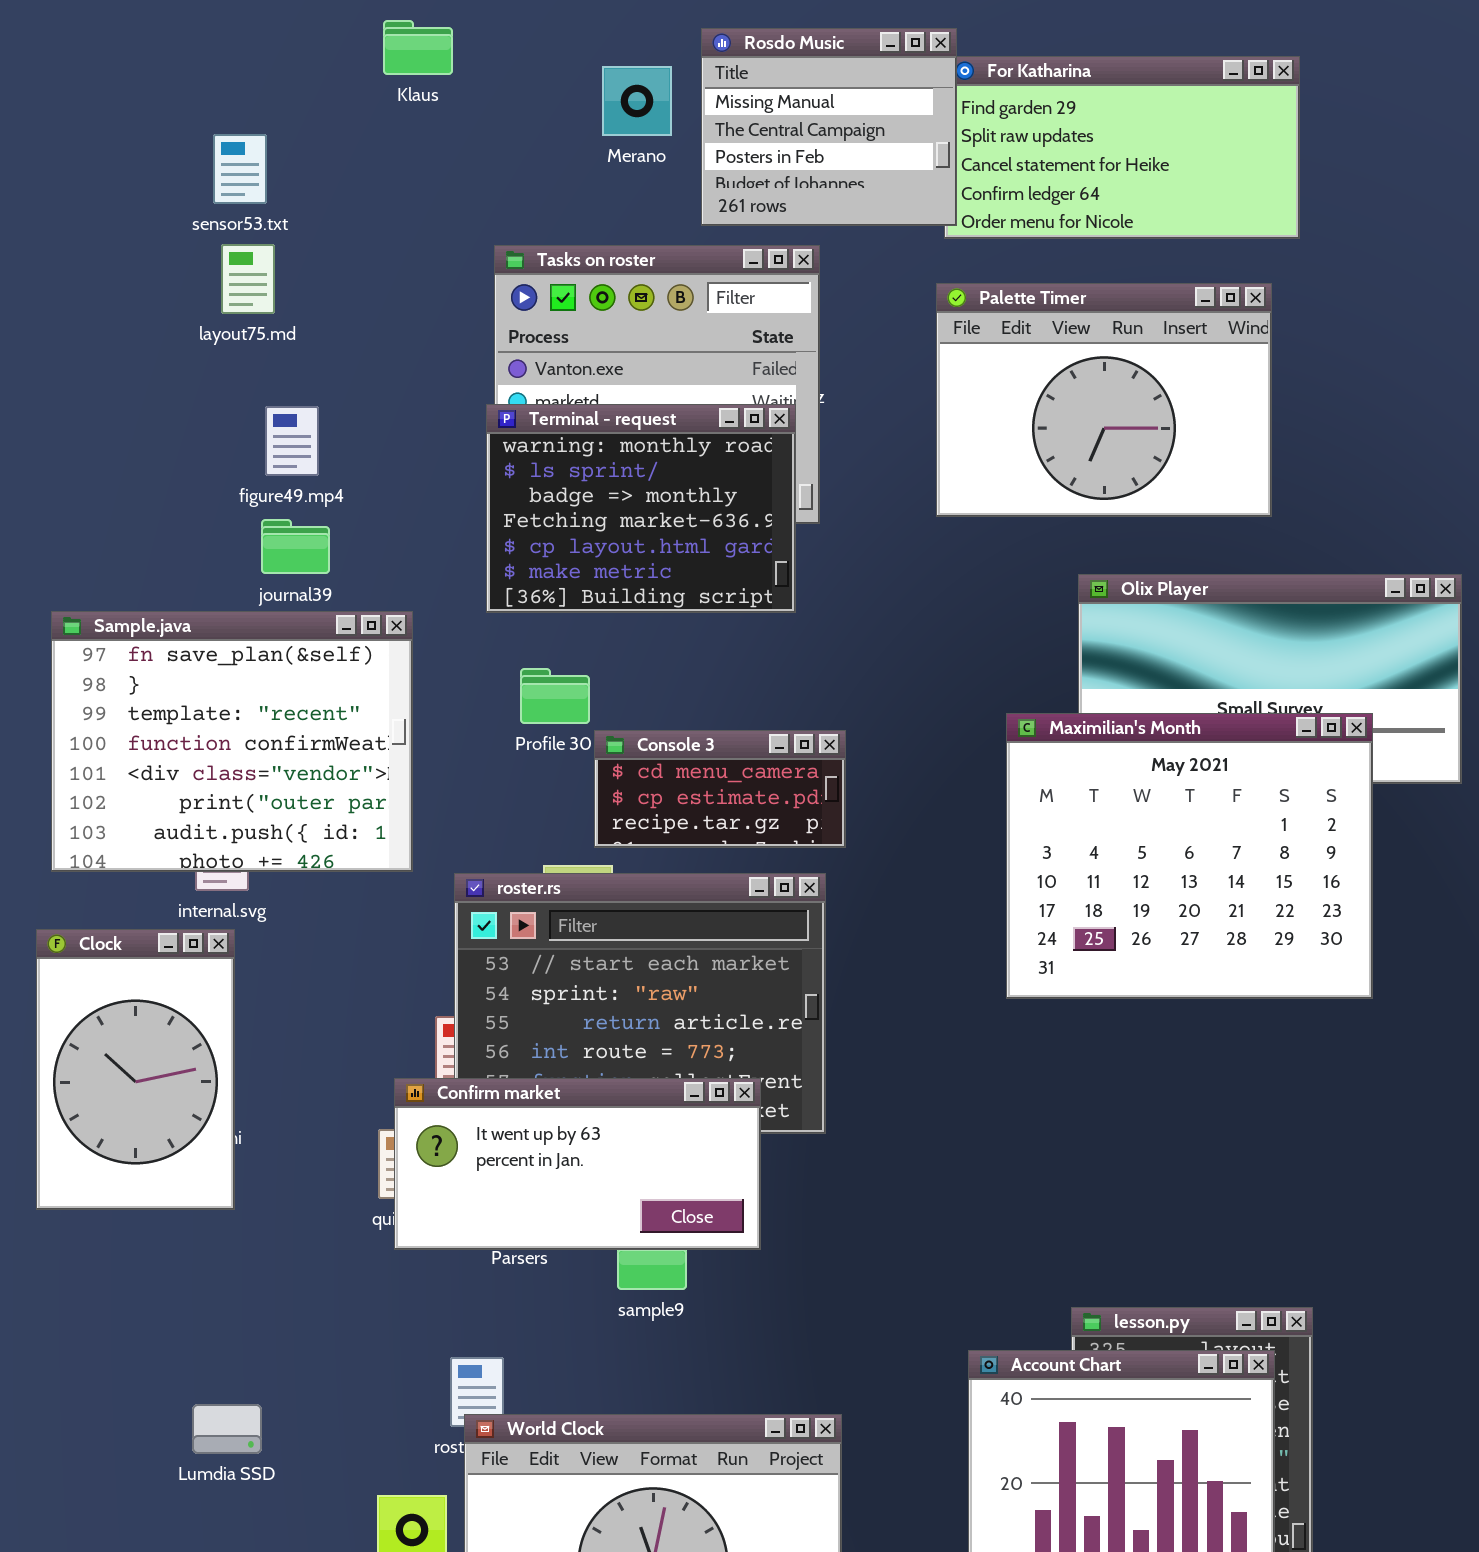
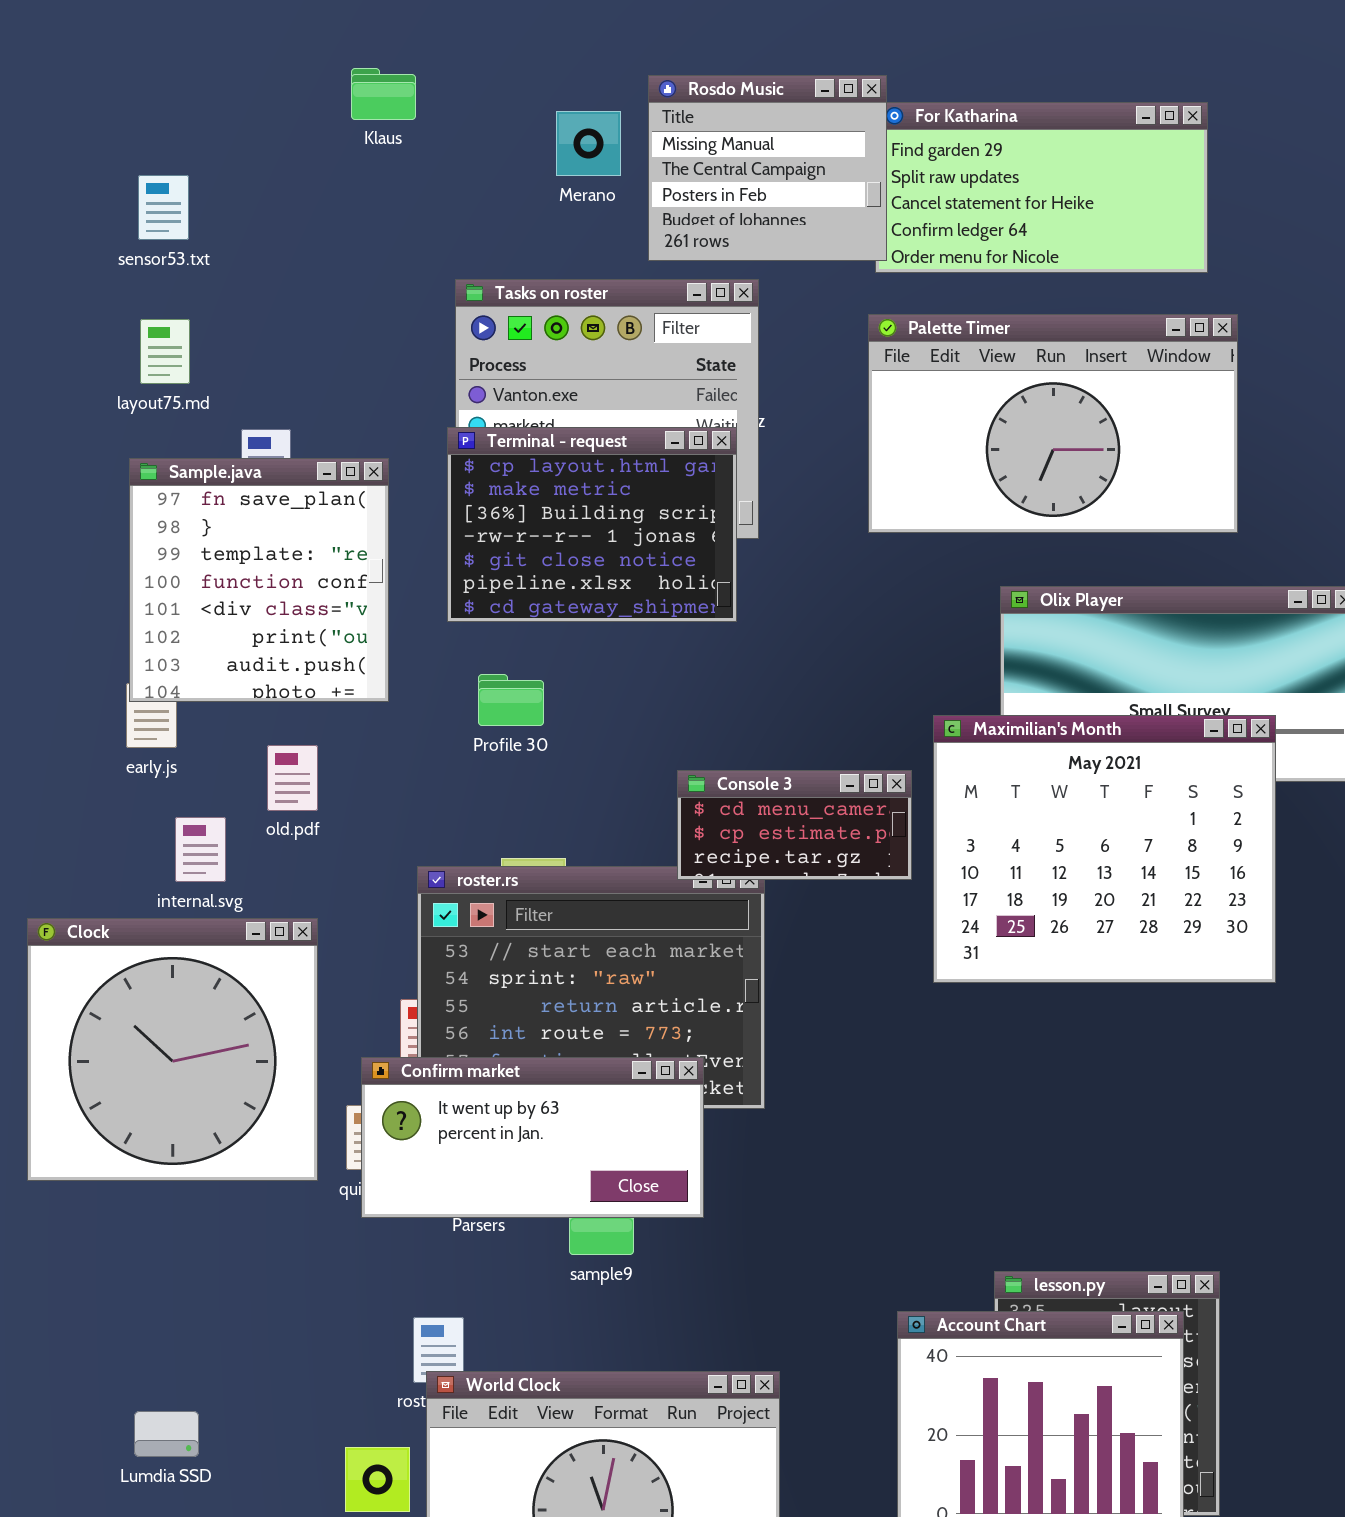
sensor53.txt: [213,134,267,204] -> [138,175,189,240], moved
layout75.md: [221,244,275,314] -> [140,319,190,384], moved
Palette Timer: [936,283,1272,517] -> [868,314,1238,533], resized
Terminal - request: [486,404,796,613] -> [447,427,737,622], scrolled down 4 rows
Sample.java: [51,611,413,872] -> [129,458,389,702], moved, resized
Console 3: [594,730,846,848] -> [677,770,912,880], moved
Clock: [36,929,235,1210] -> [27,918,318,1181], resized
Lumdia SSD: [192,1404,262,1454] -> [134,1411,199,1457], moved

